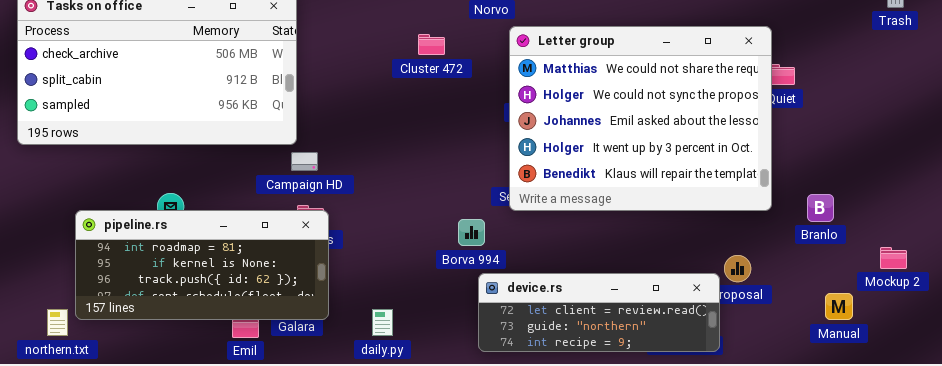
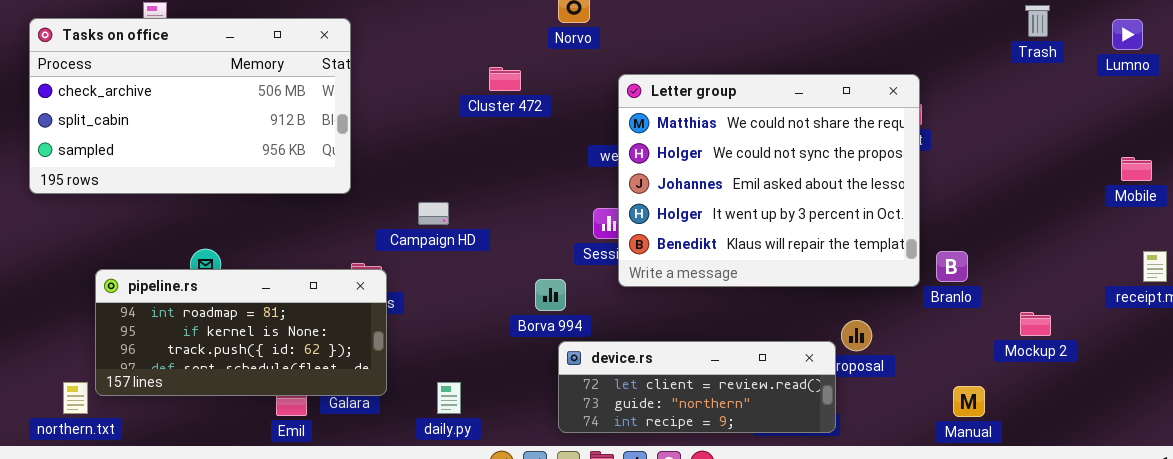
Letter group: [509,26,772,211] -> [618,74,920,287], moved
Campaign HD: [291,152,318,171] -> [418,202,449,225], moved
Manual: [825,293,853,320] -> [953,386,985,417], moved

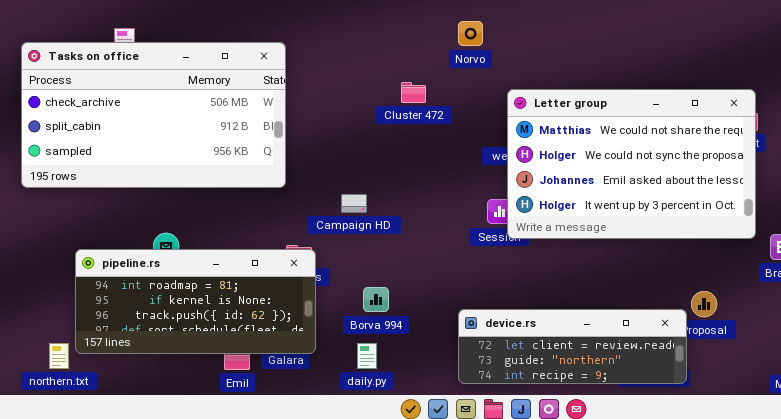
Letter group: [618,74,920,287] -> [507,89,756,239], resized
Borva 994: [535,279,566,311] -> [363,287,389,312], moved

